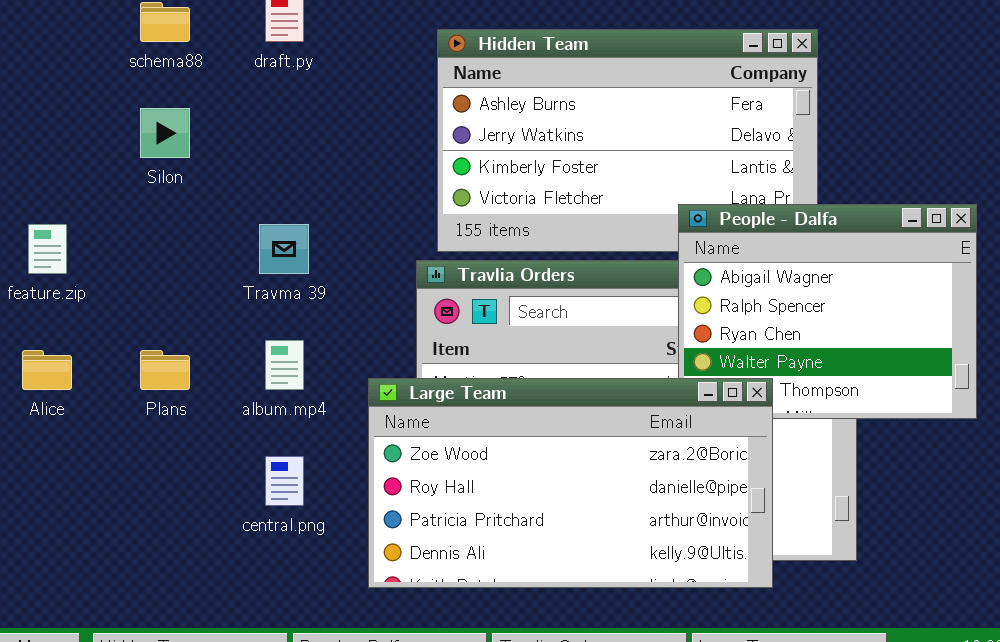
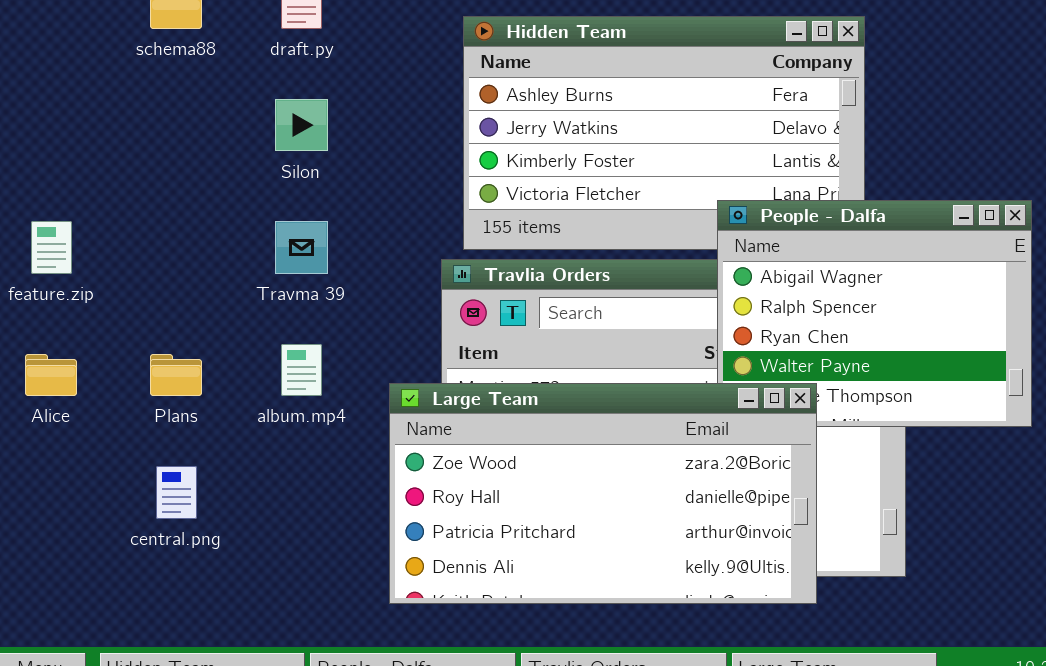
Silon: [140,108,190,158] -> [275,99,328,151], moved
central.png: [265,456,304,506] -> [156,466,197,519], moved

